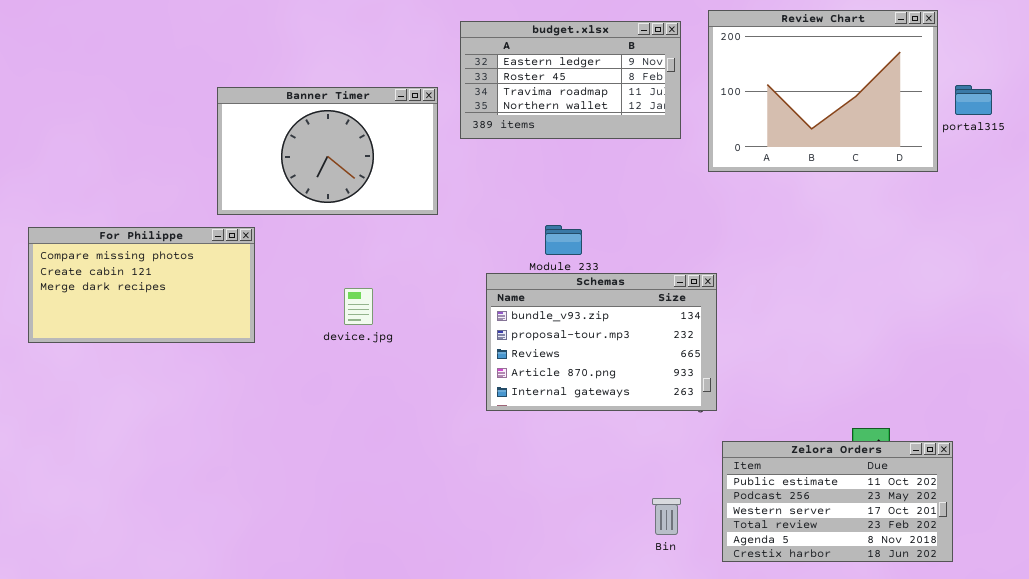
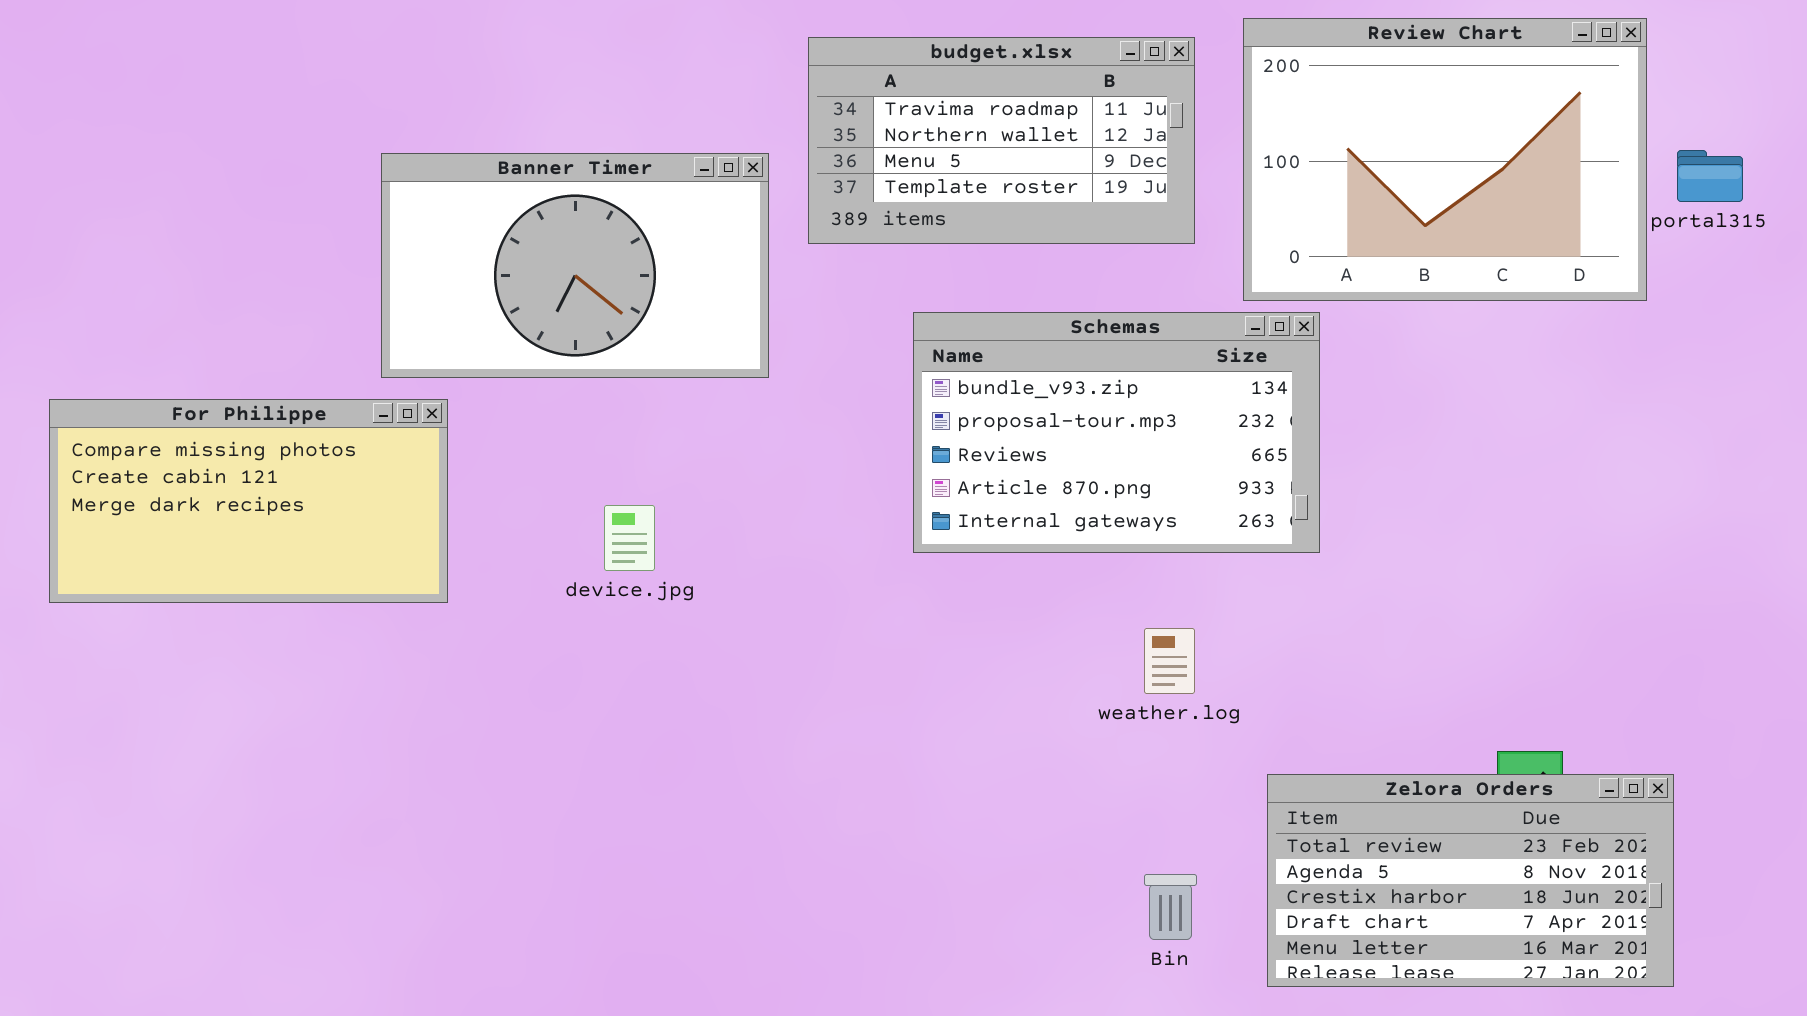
budget.xlsx: [460,21,681,139] -> [808,37,1195,244], scrolled down 2 rows
Schemas: [486,273,717,411] -> [913,312,1320,553], moved
Zelora Orders: [722,441,953,562] -> [1267,774,1674,987], scrolled down 3 rows

